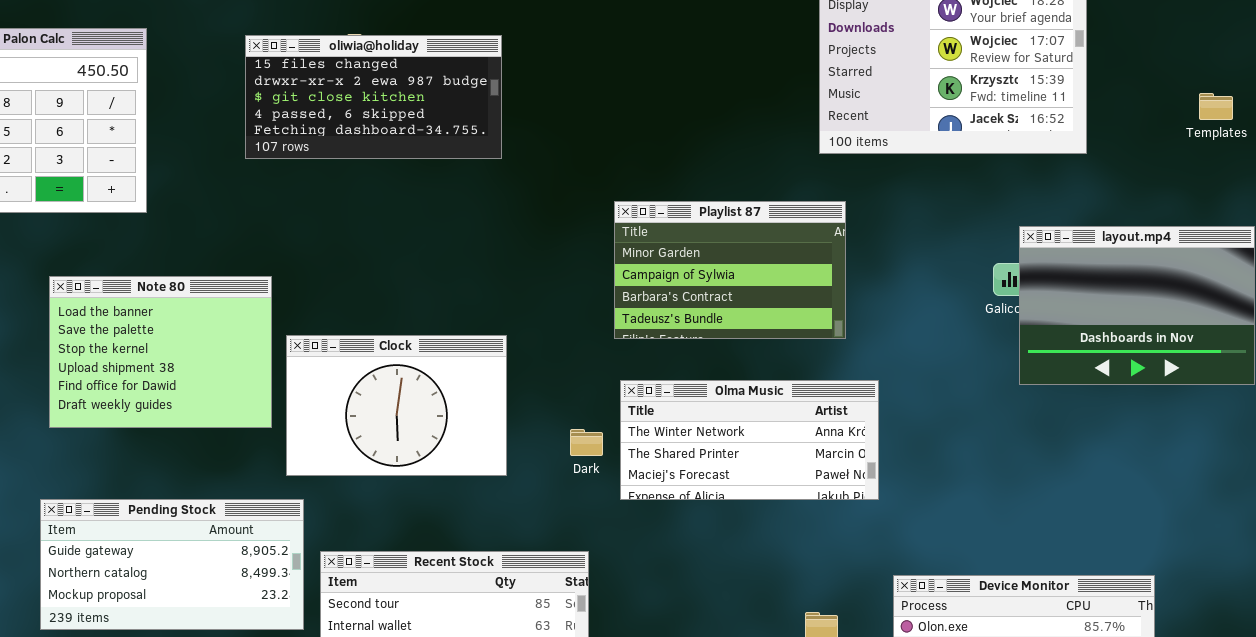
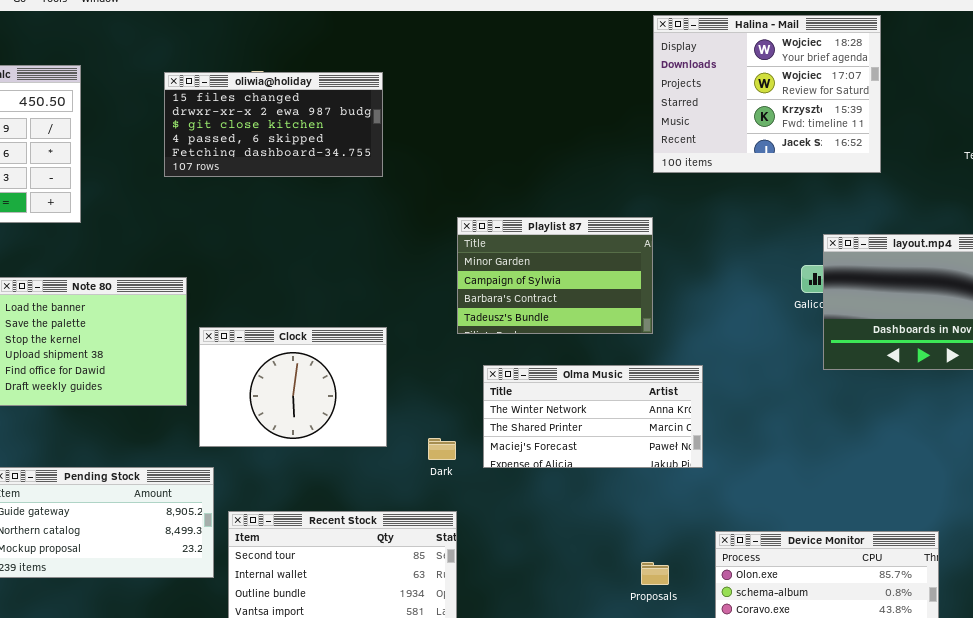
Playlist 87: [614,201,846,339] -> [457,217,653,334], moved
Dark: [570,429,603,456] -> [428,438,456,460], moved

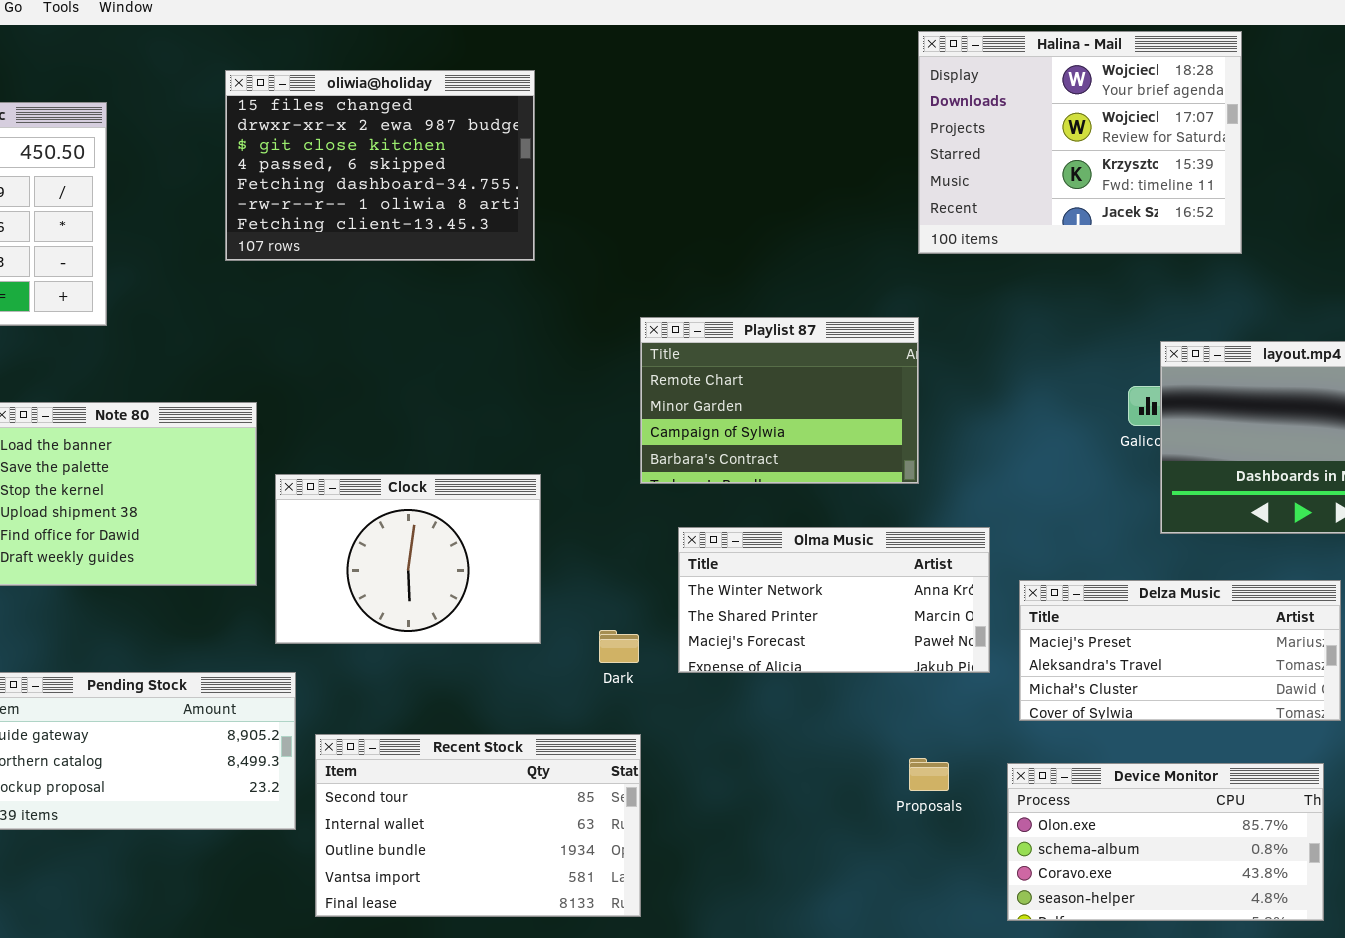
oliwia@holiday: [164,72,383,177] -> [225,70,535,261], resized
Playlist 87: [457,217,653,334] -> [640,317,919,484], scrolled up 1 row
Delza Music: none -> [1019,580,1341,721], opened
Proposals: [641,562,669,585] -> [909,758,949,791], moved

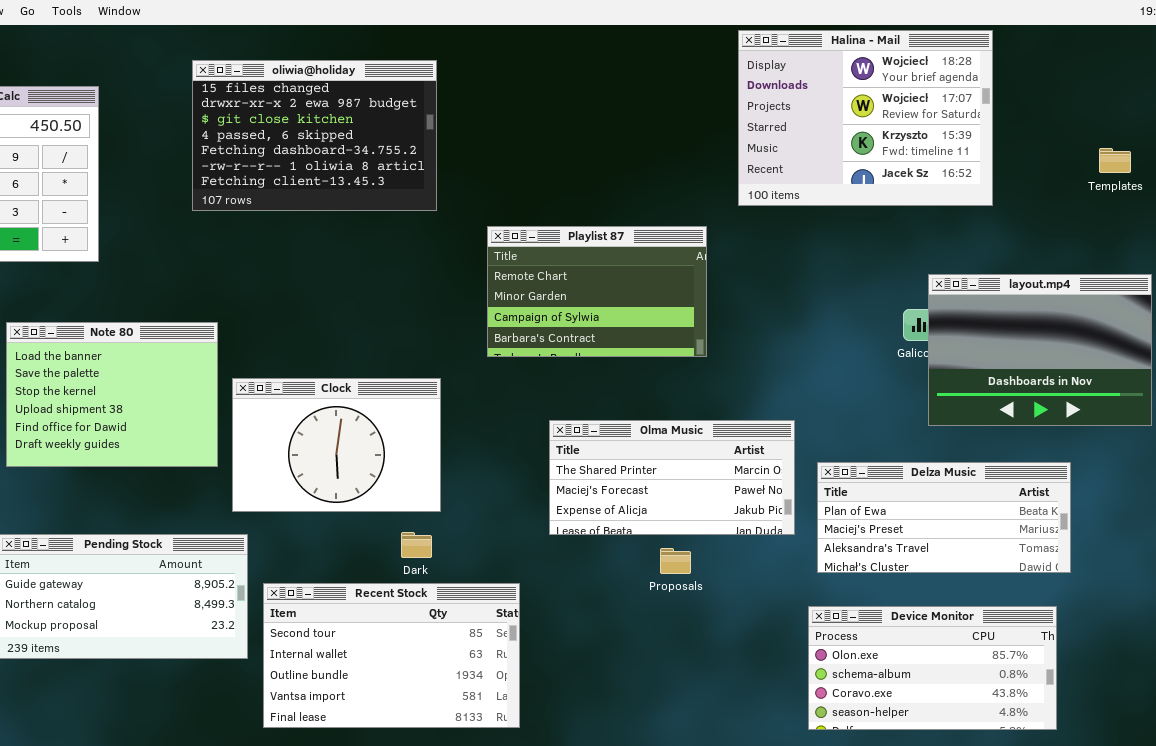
Playlist 87: [640,317,919,484] -> [487,226,707,357], moved
Olma Music: [678,527,990,673] -> [549,420,795,535], scrolled down 1 row
Delza Music: [1019,580,1341,721] -> [817,462,1071,573], scrolled up 1 row
Dark: [599,630,639,663] -> [401,532,432,558], moved
Proposals: [909,758,949,791] -> [660,548,691,574], moved

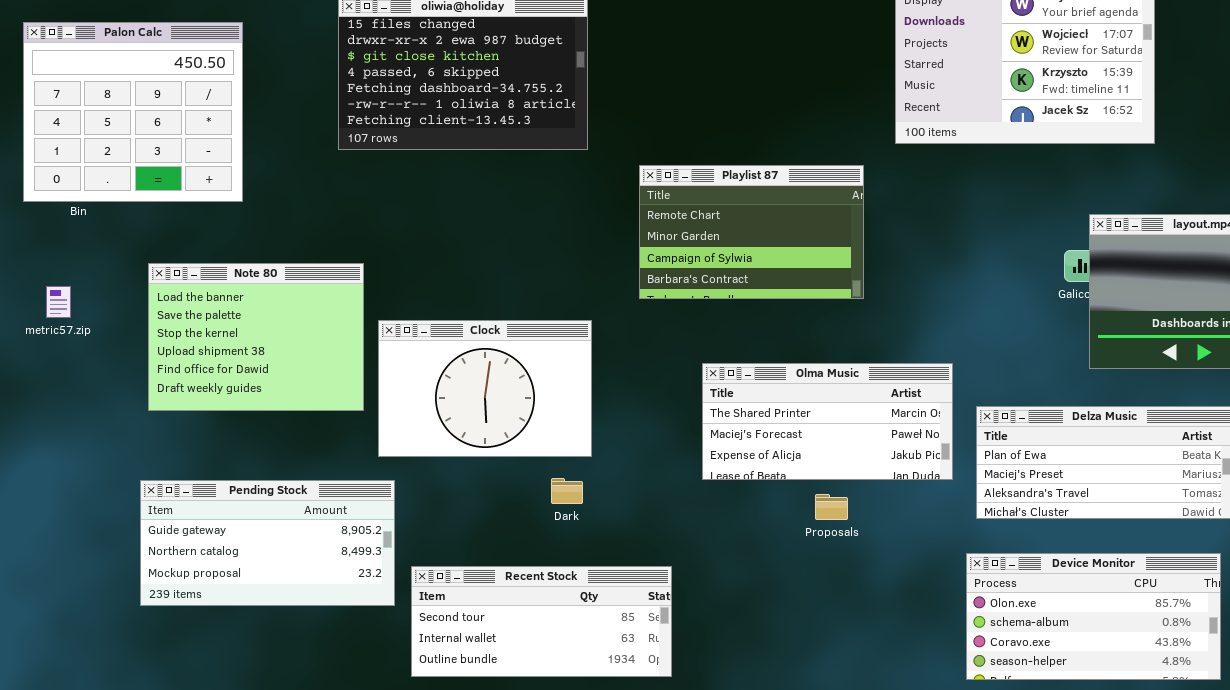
Recent Stock: [263,583,520,728] -> [411,566,672,677], resized

